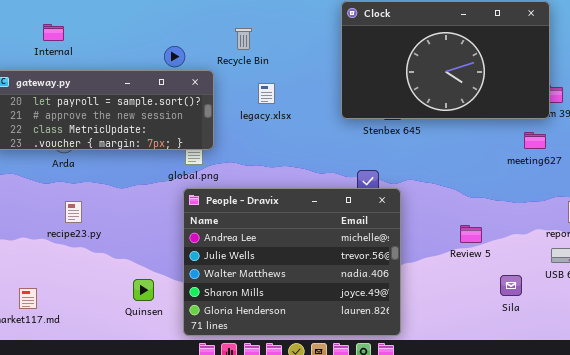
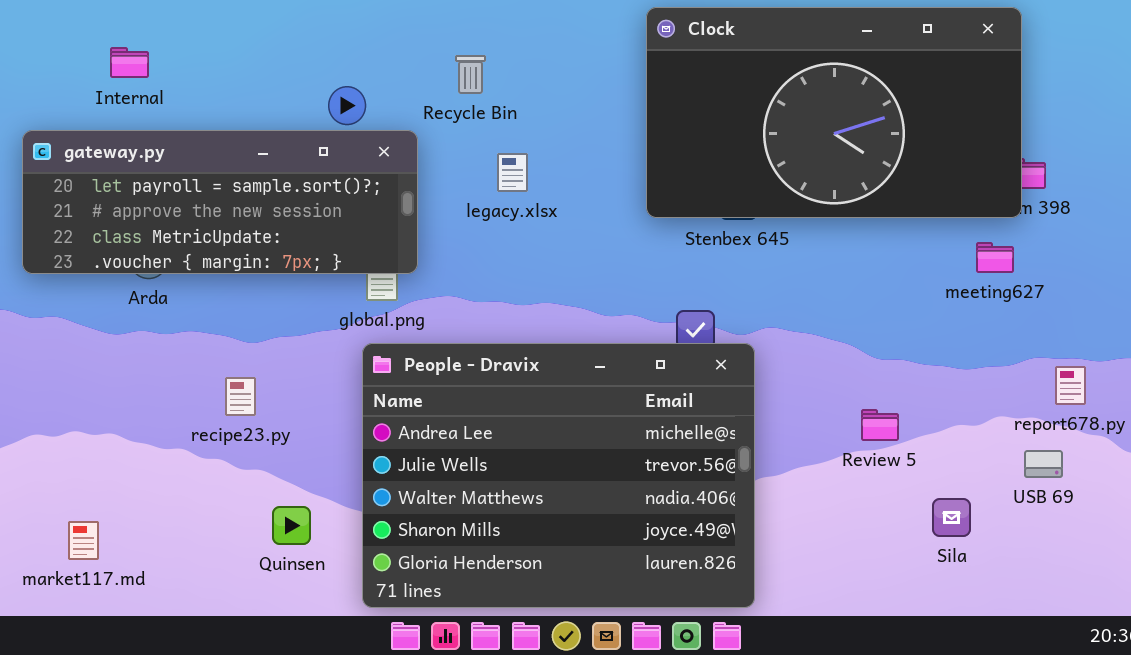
recipe23.py: [65,201,82,223] -> [225,377,256,416], moved

